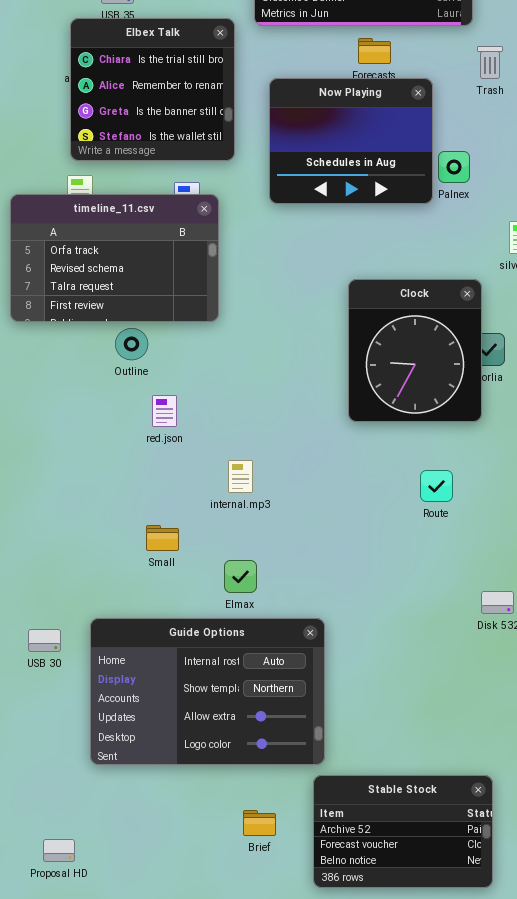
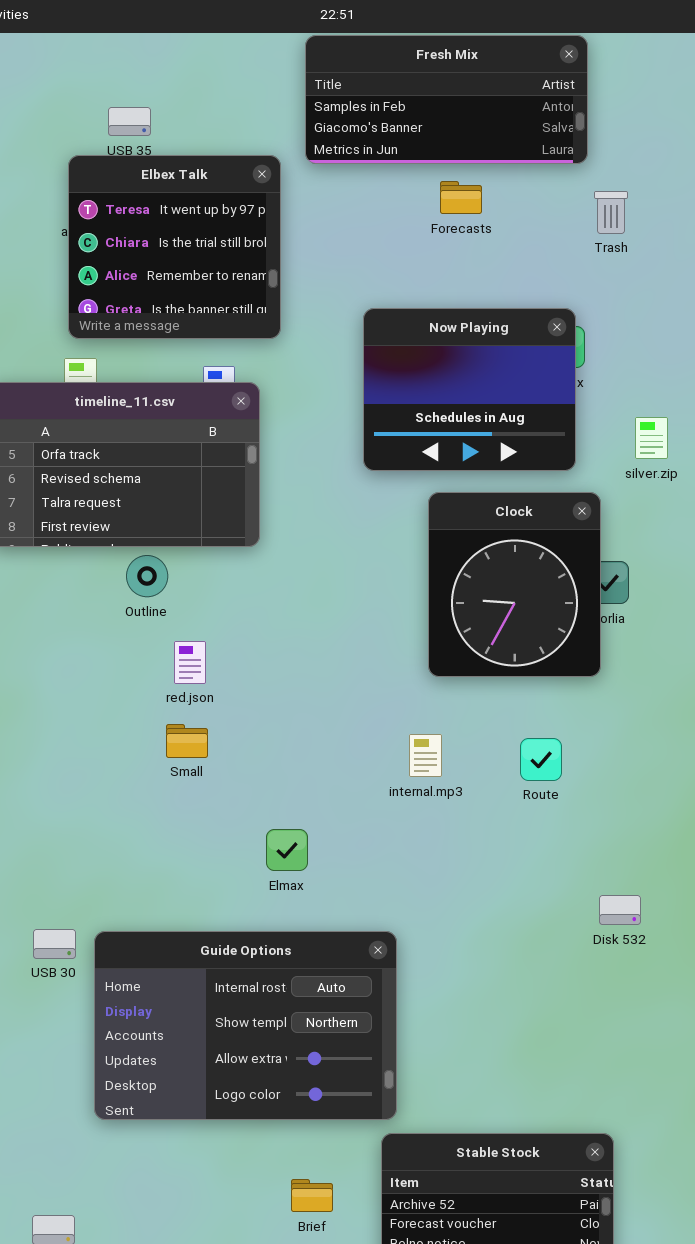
Elbex Talk: [70,18,235,161] -> [68,155,281,339], scrolled up 1 row
Now Playing: [269,78,433,204] -> [363,308,576,471], moved
internal.mp3: [228,460,253,493] -> [409,734,442,777], moved
Small: [146,525,179,551] -> [166,724,208,758], moved
Elmax: [224,560,257,593] -> [266,829,308,871], moved
USB 30: [28,629,61,652] -> [33,929,76,959], moved

